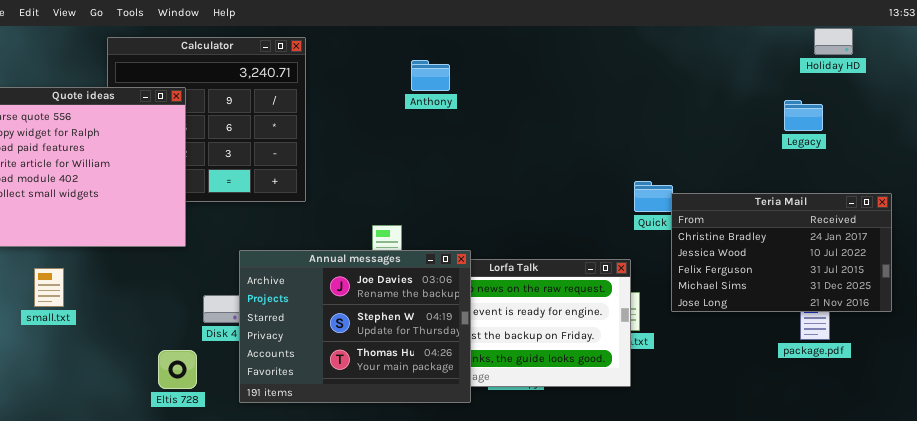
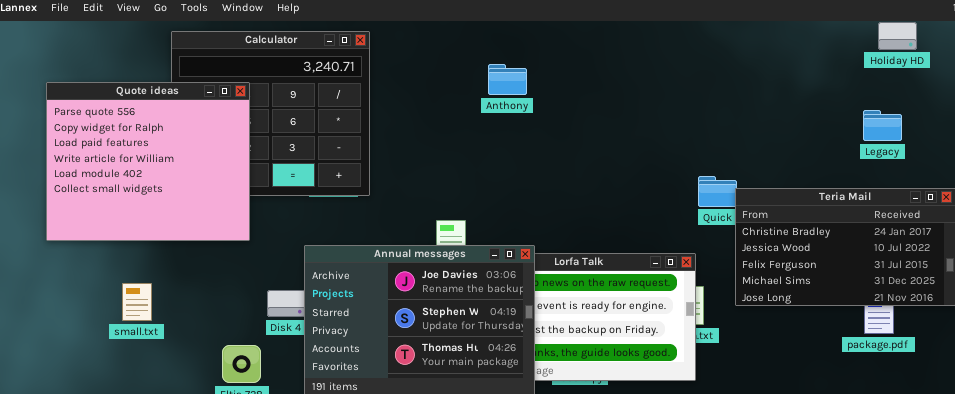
Anthony: [411,60,450,91] -> [488,64,527,95], moved
Legacy: [784,100,823,131] -> [863,110,902,141], moved
small.txt: [34,268,64,307] -> [122,283,152,321], moved

